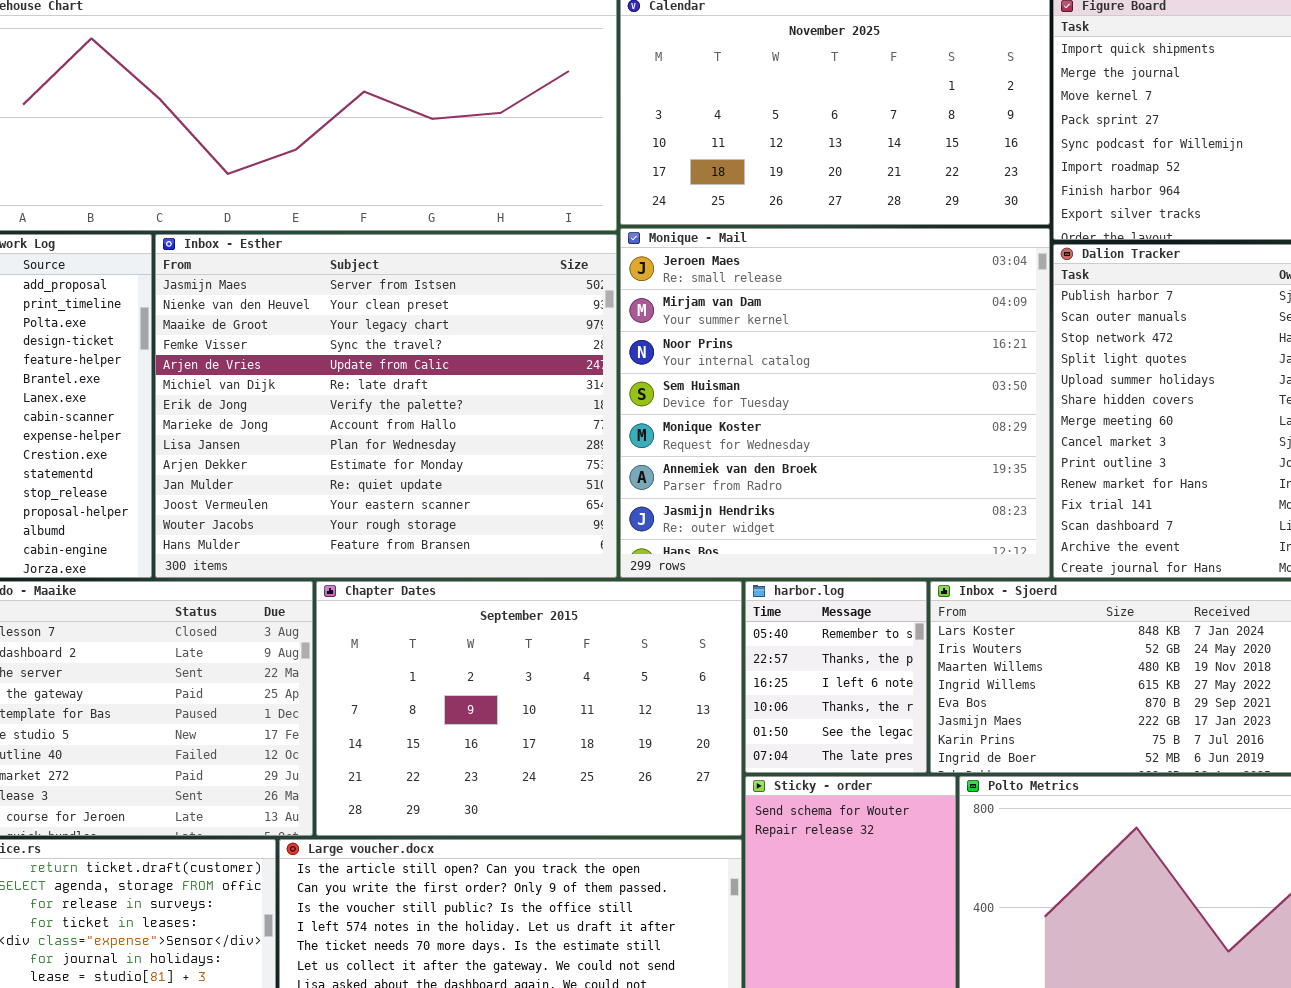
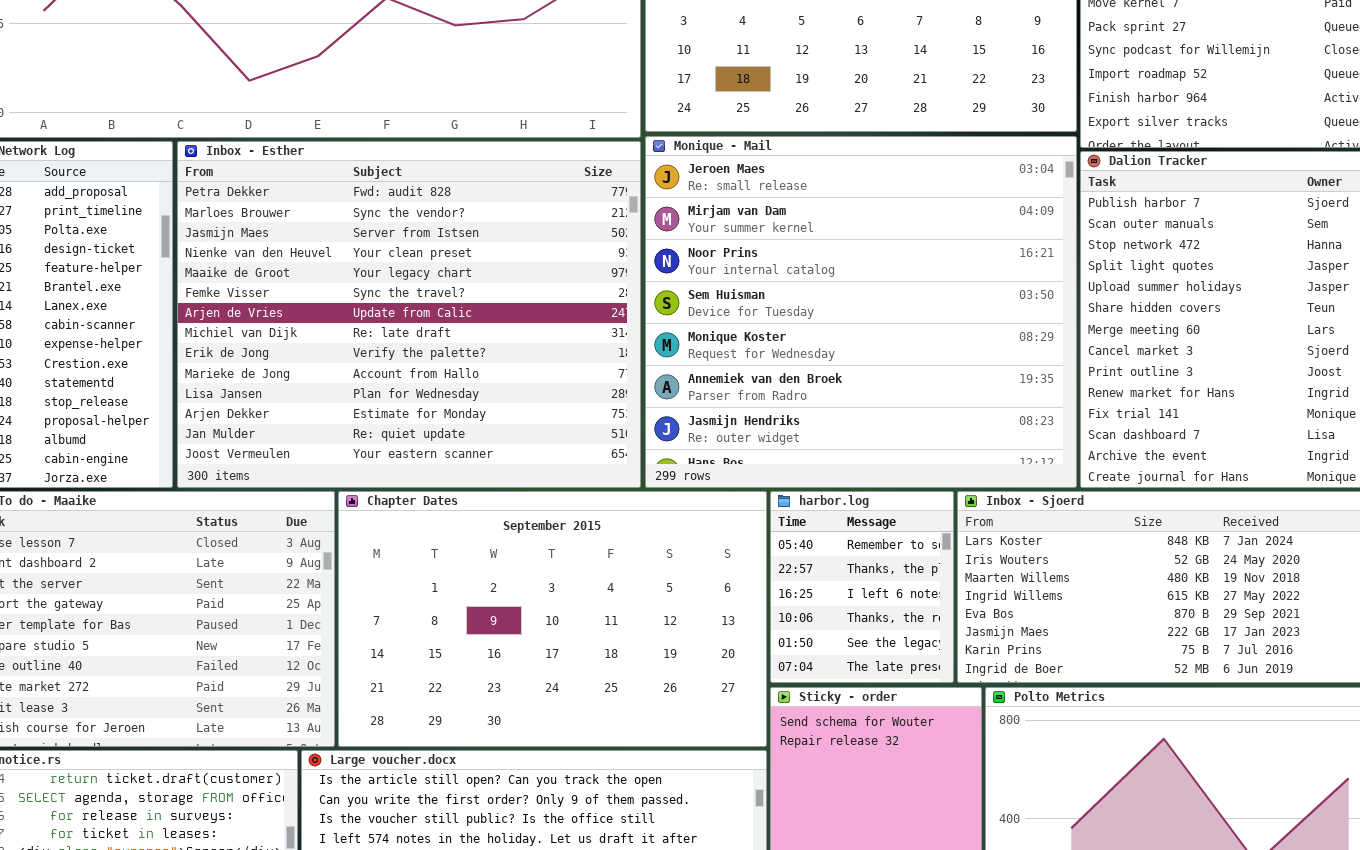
Inbox - Esther: [155,234,617,578] -> [177,141,641,488], scrolled up 2 rows

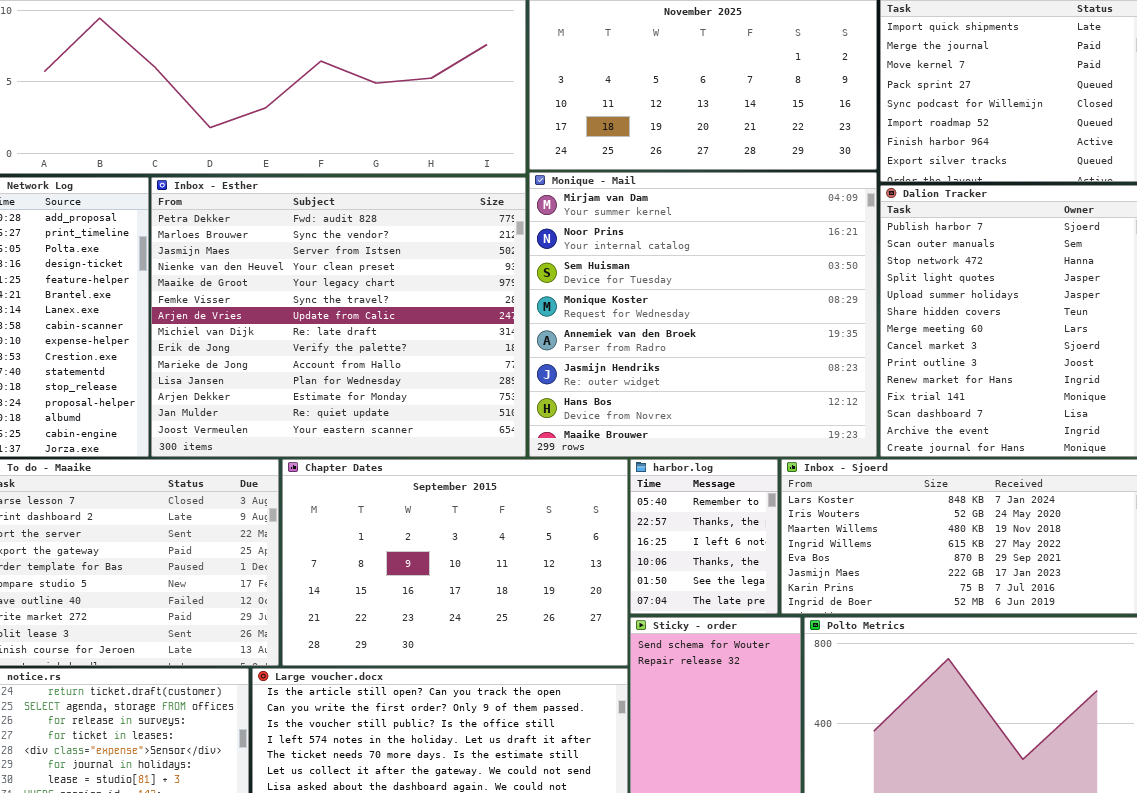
Monique - Mail: [645,136,1077,488] -> [529,172,877,457], scrolled down 1 row

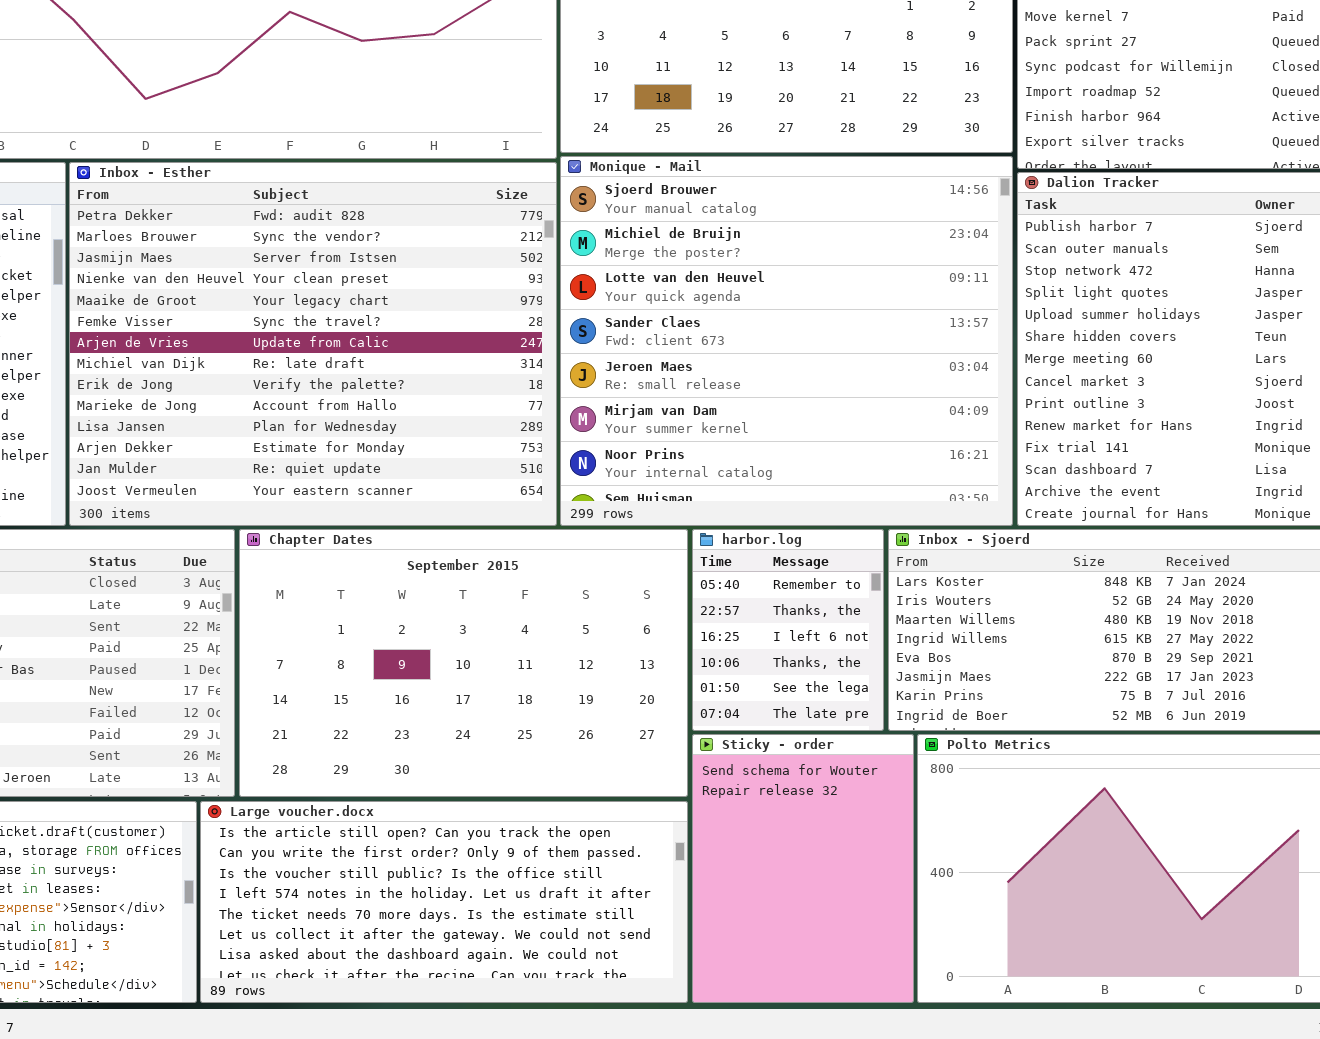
Monique - Mail: [529,172,877,457] -> [560,156,1013,526], scrolled up 5 rows

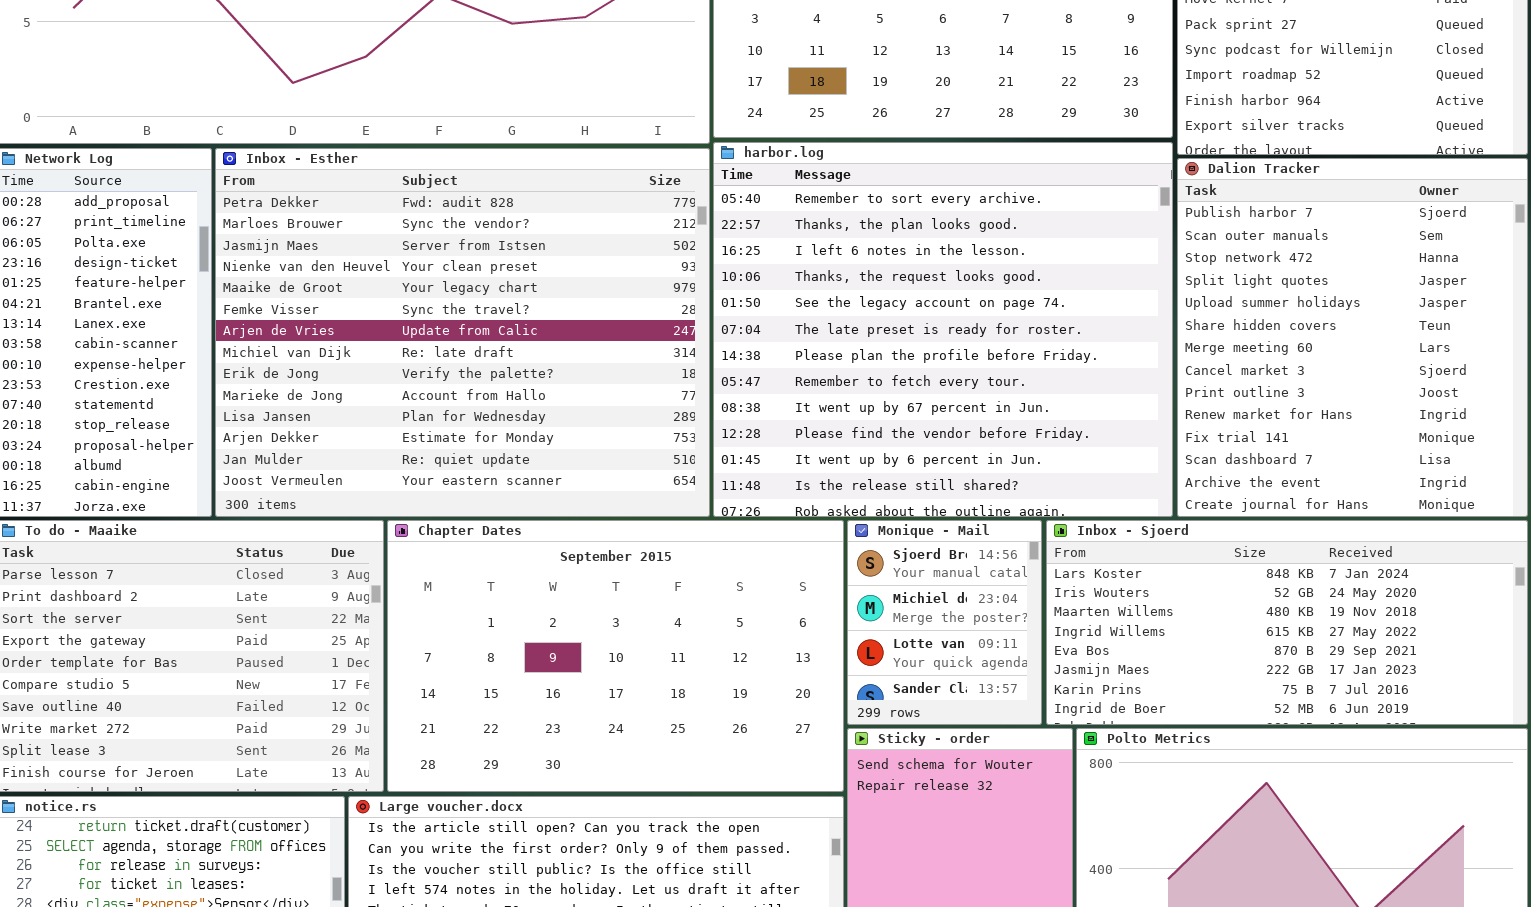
Monique - Mail: [560,156,1013,526] -> [847,520,1042,725], moved, resized
harbor.log: [692,529,884,731] -> [713,142,1173,517], moved, resized

